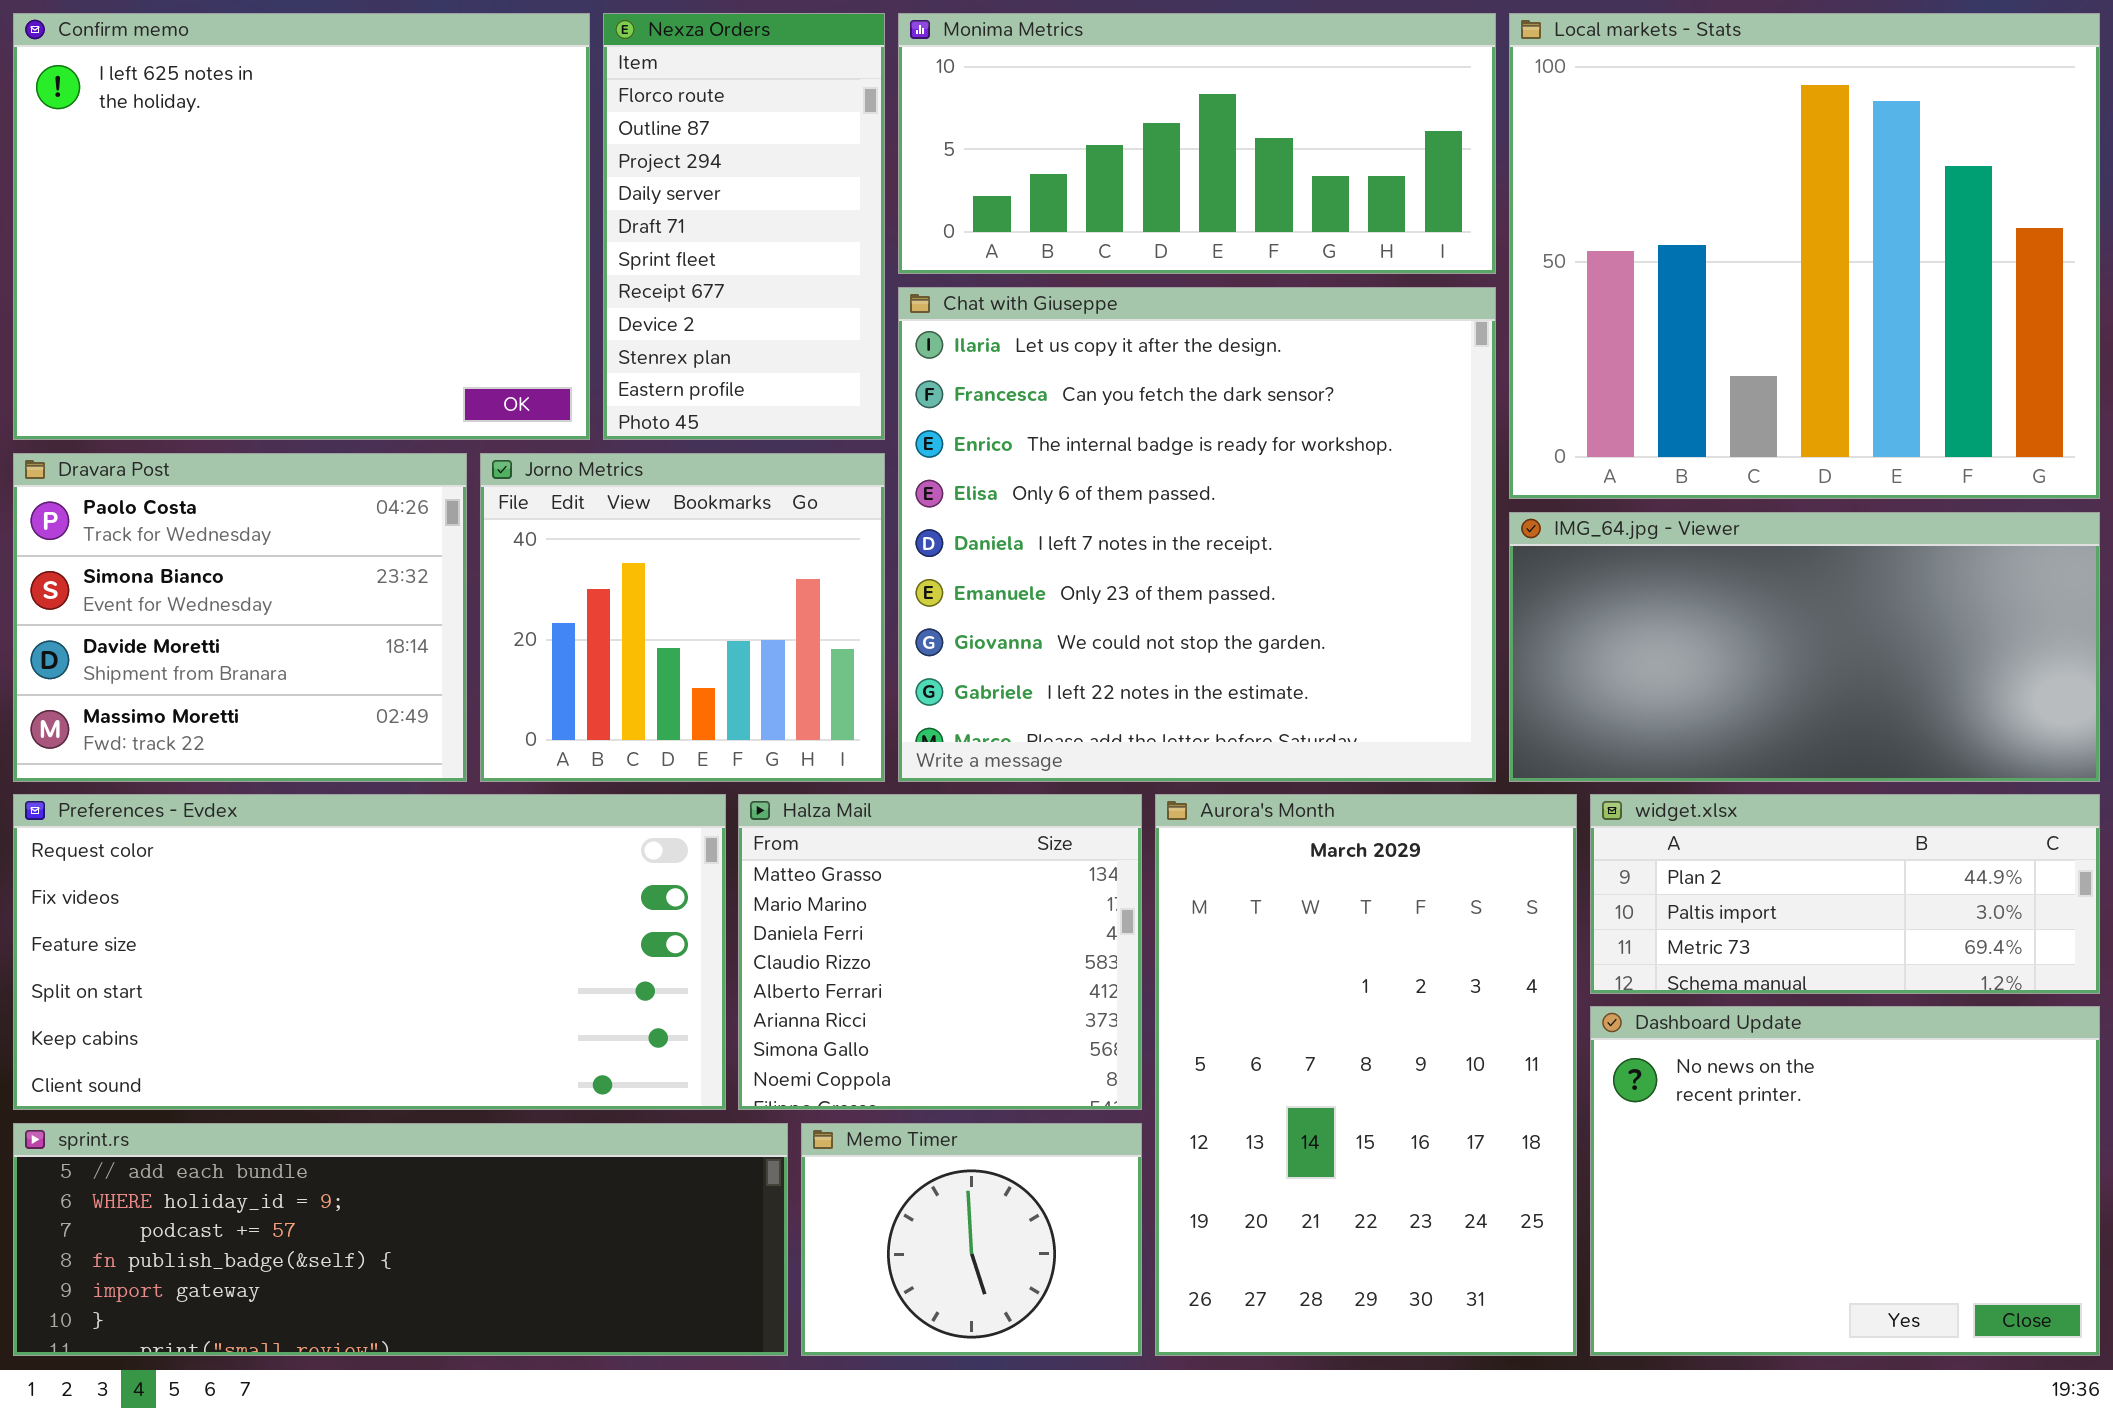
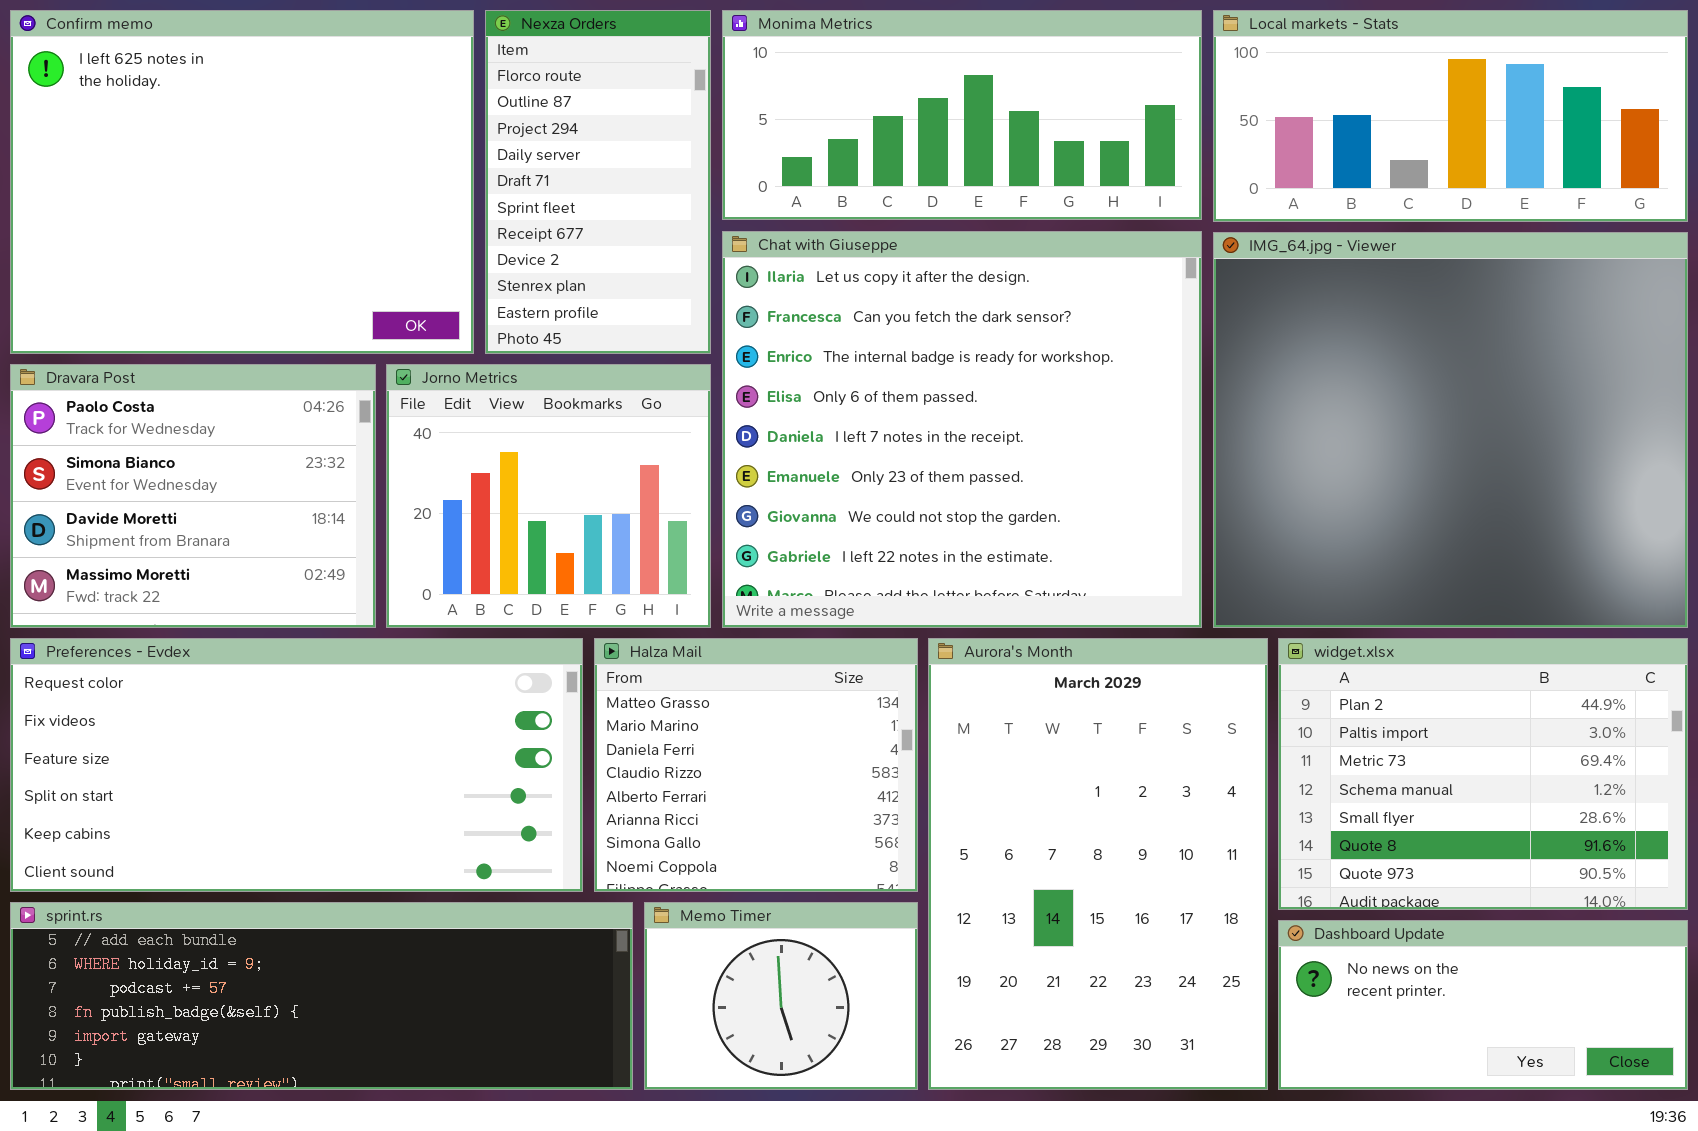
Local markets - Stats: [1509,13,2100,499] -> [1213,10,1688,222], resized
IMG_64.jpg - Viewer: [1509,512,2100,782] -> [1213,232,1688,628], resized
widget.xlsx: [1590,794,2100,994] -> [1278,638,1688,910], resized
Dashboard Update: [1590,1006,2100,1356] -> [1278,920,1688,1090], resized

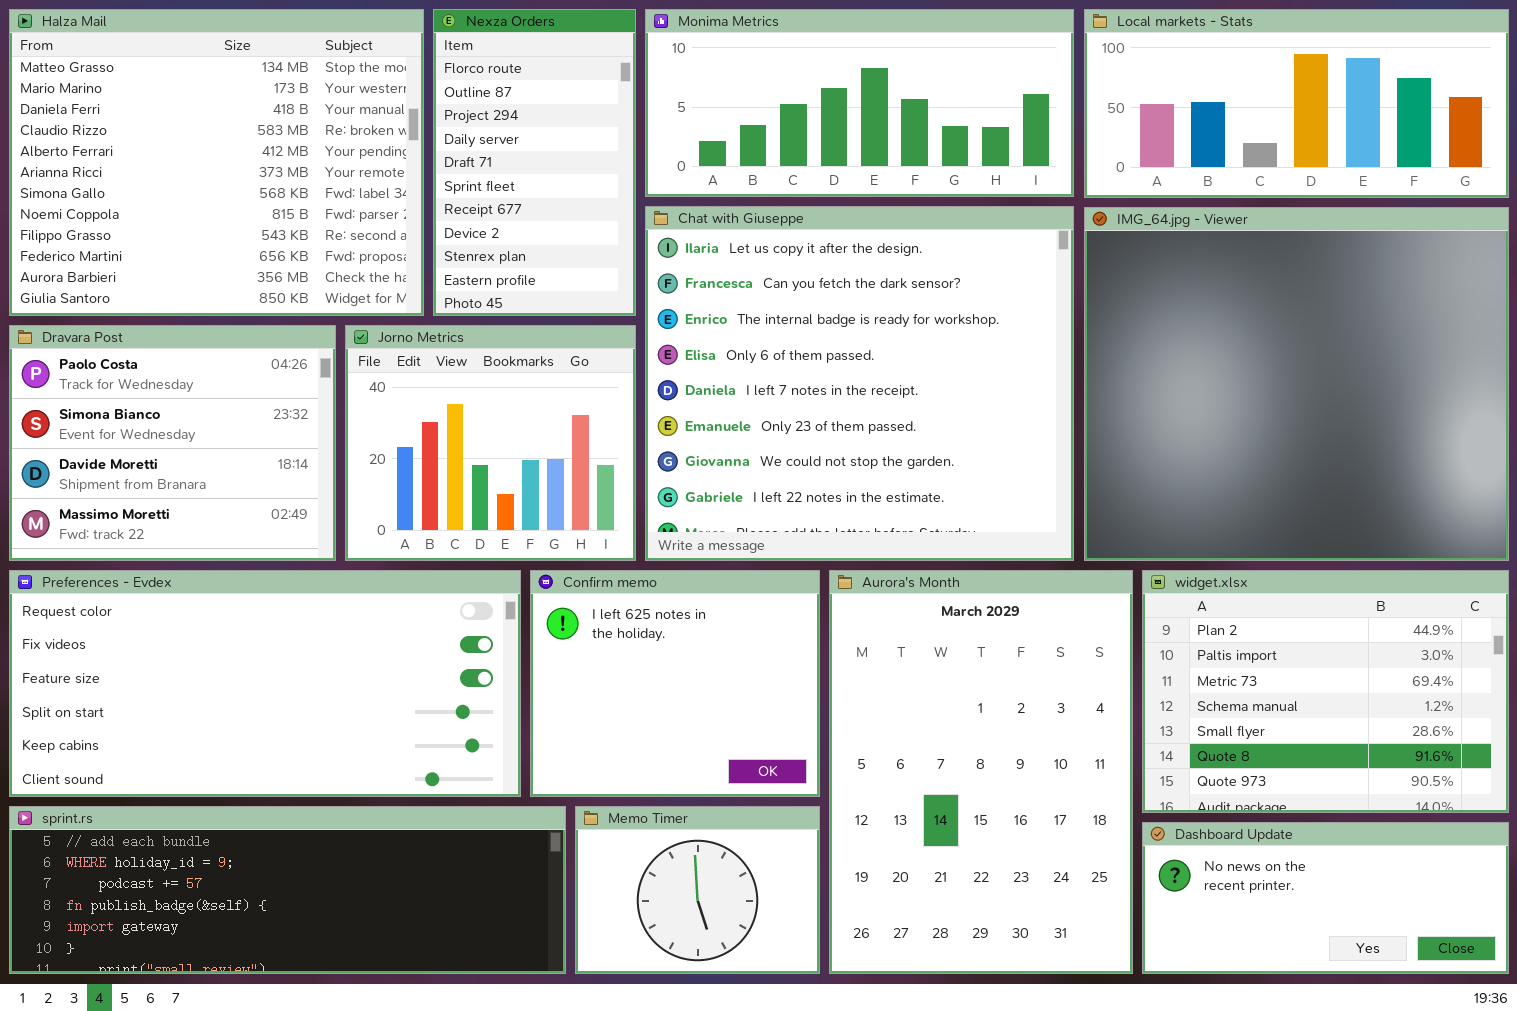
Confirm memo: [10,10,474,354] -> [530,570,820,797], moved, resized
Halza Mail: [594,638,918,892] -> [9,9,424,316], moved, resized

